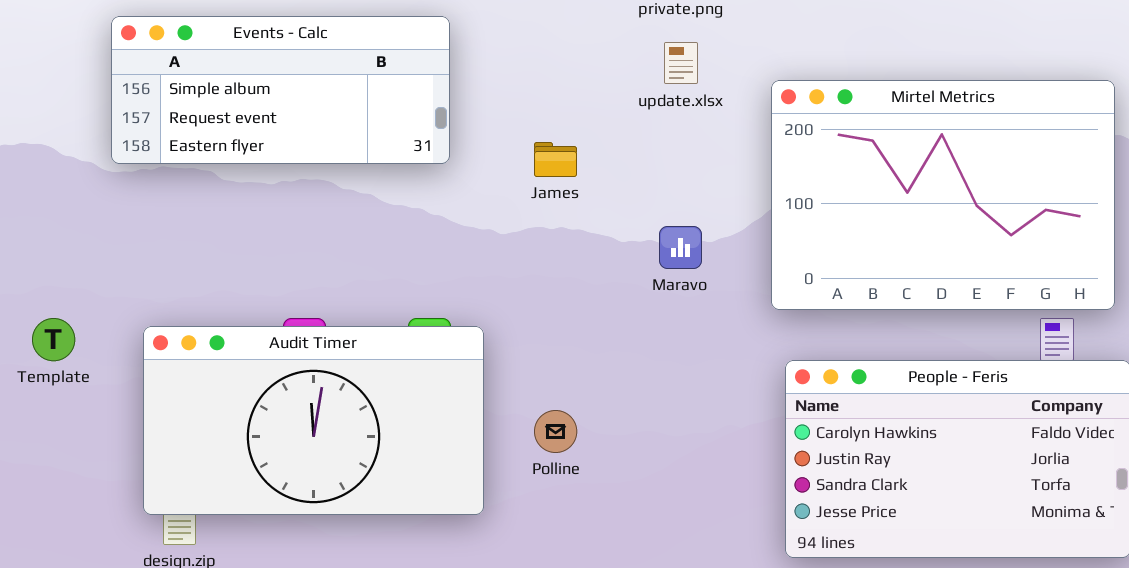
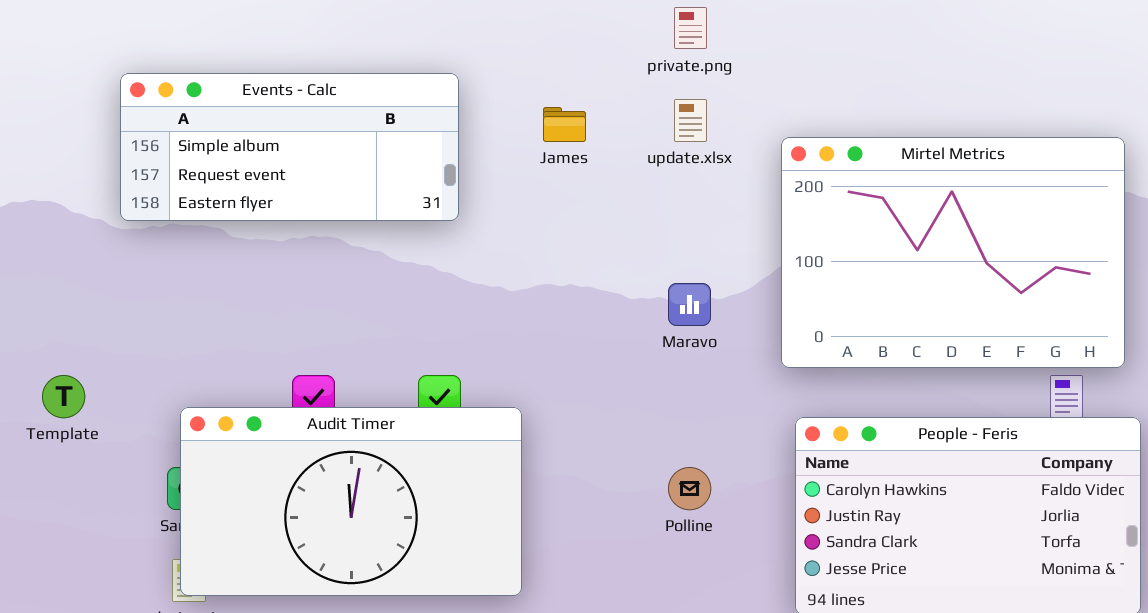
James: [534,142,577,177] -> [543,107,586,142], moved
Audit Timer: [143,326,484,515] -> [180,407,522,596], moved
Polline: [534,410,577,453] -> [668,467,711,510], moved

